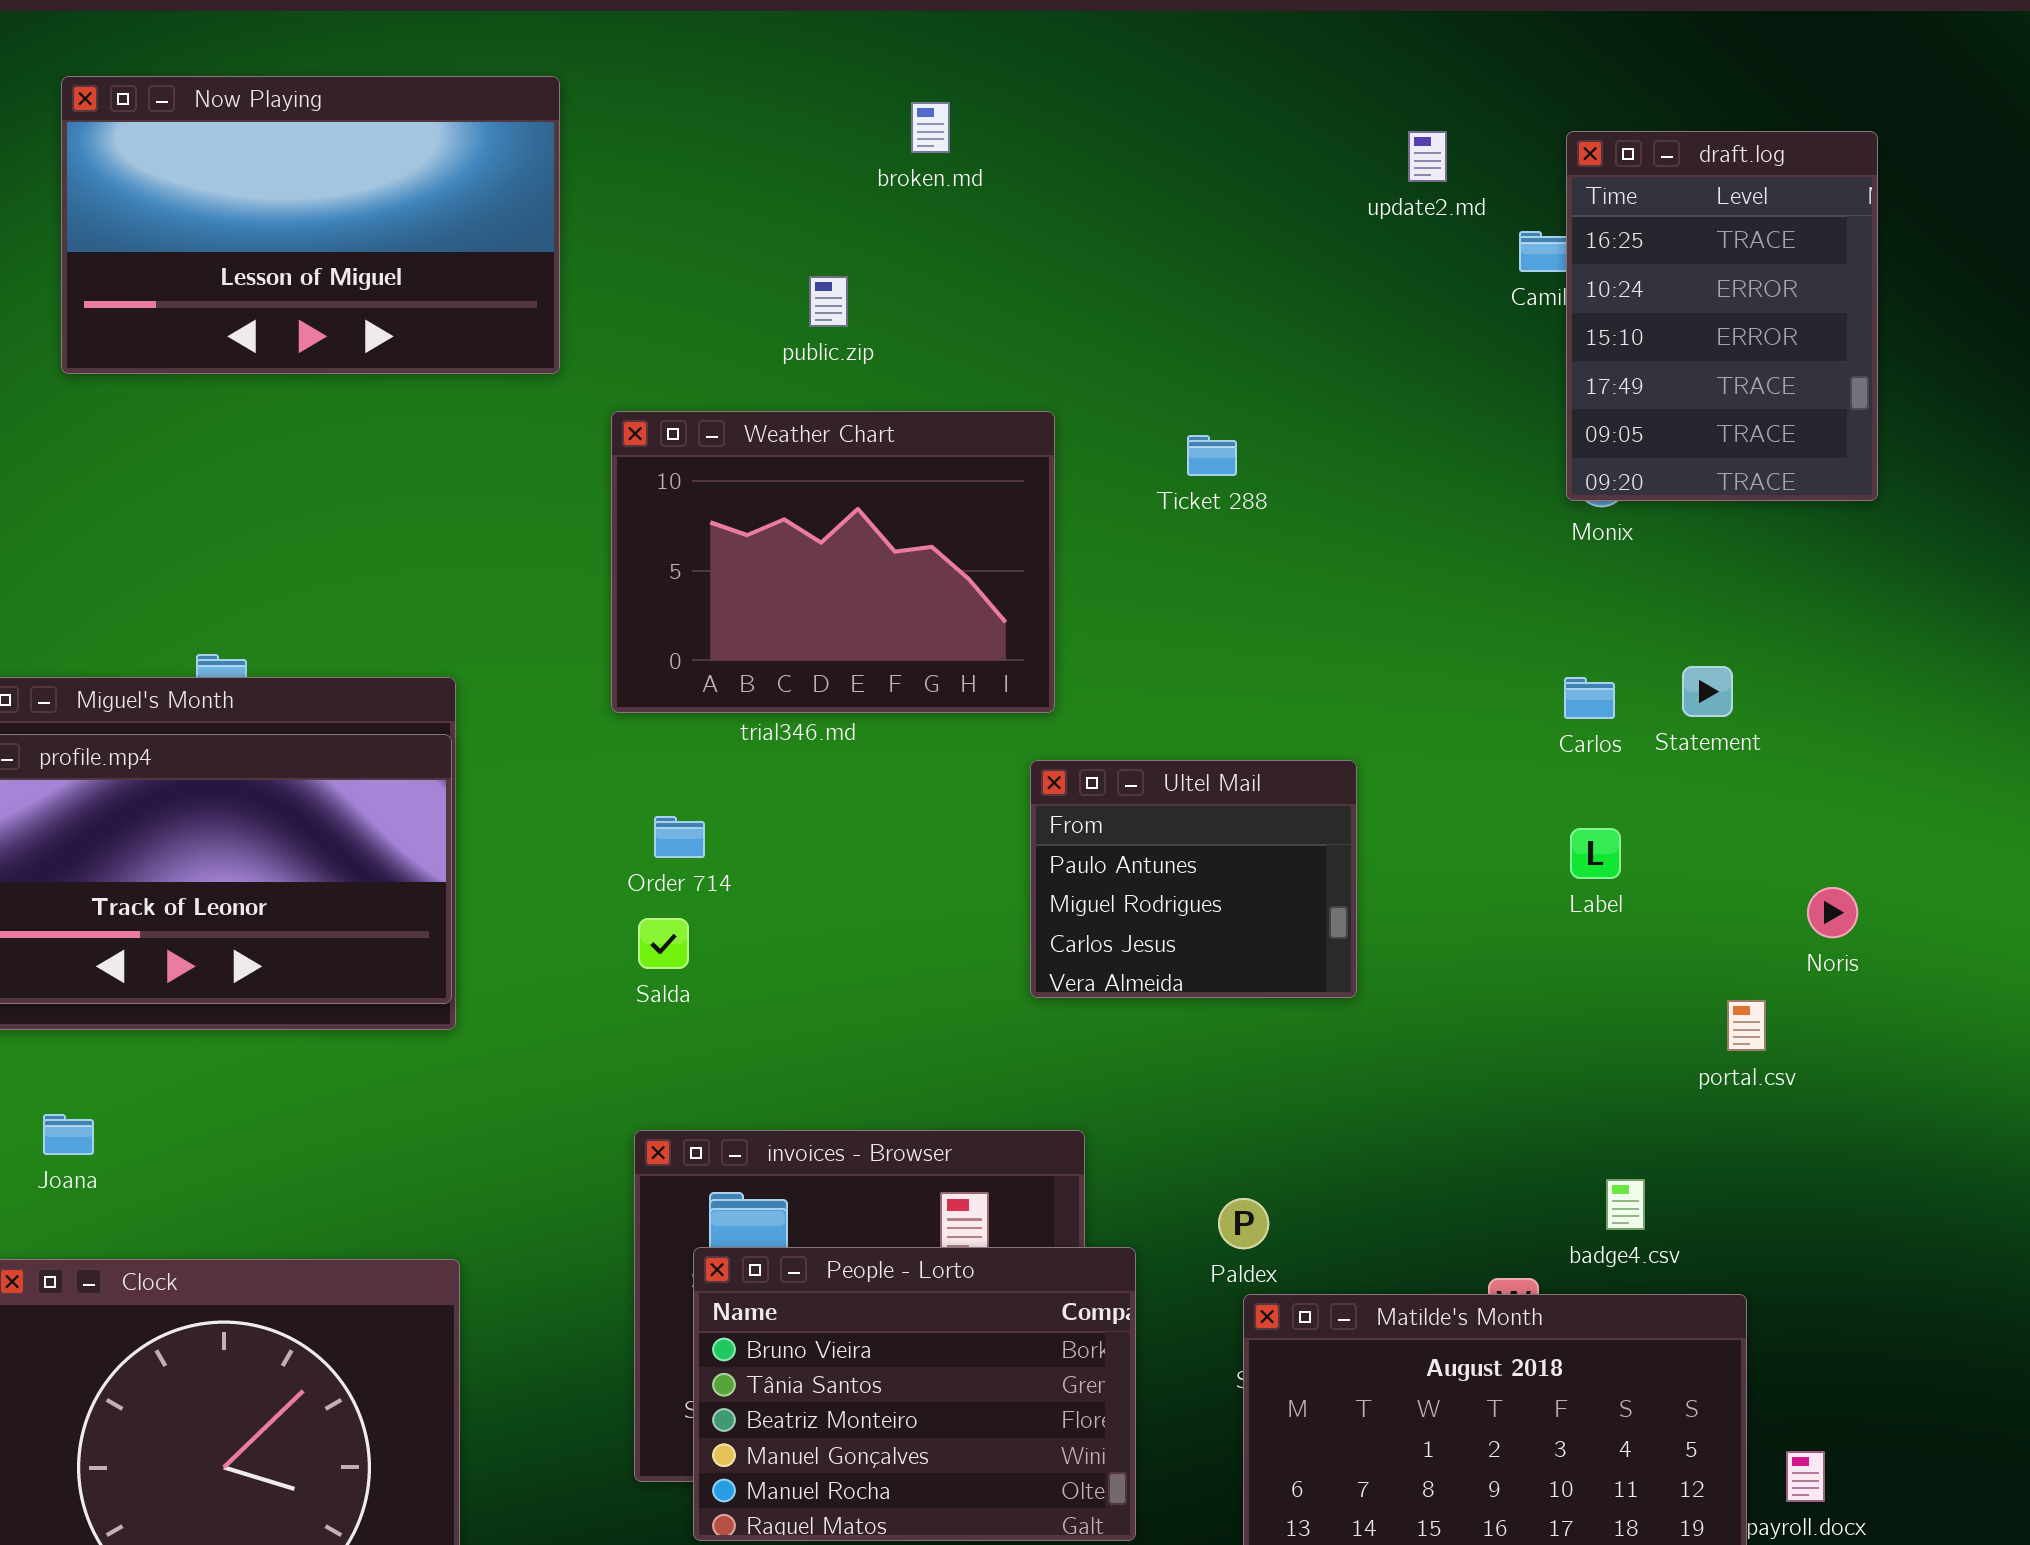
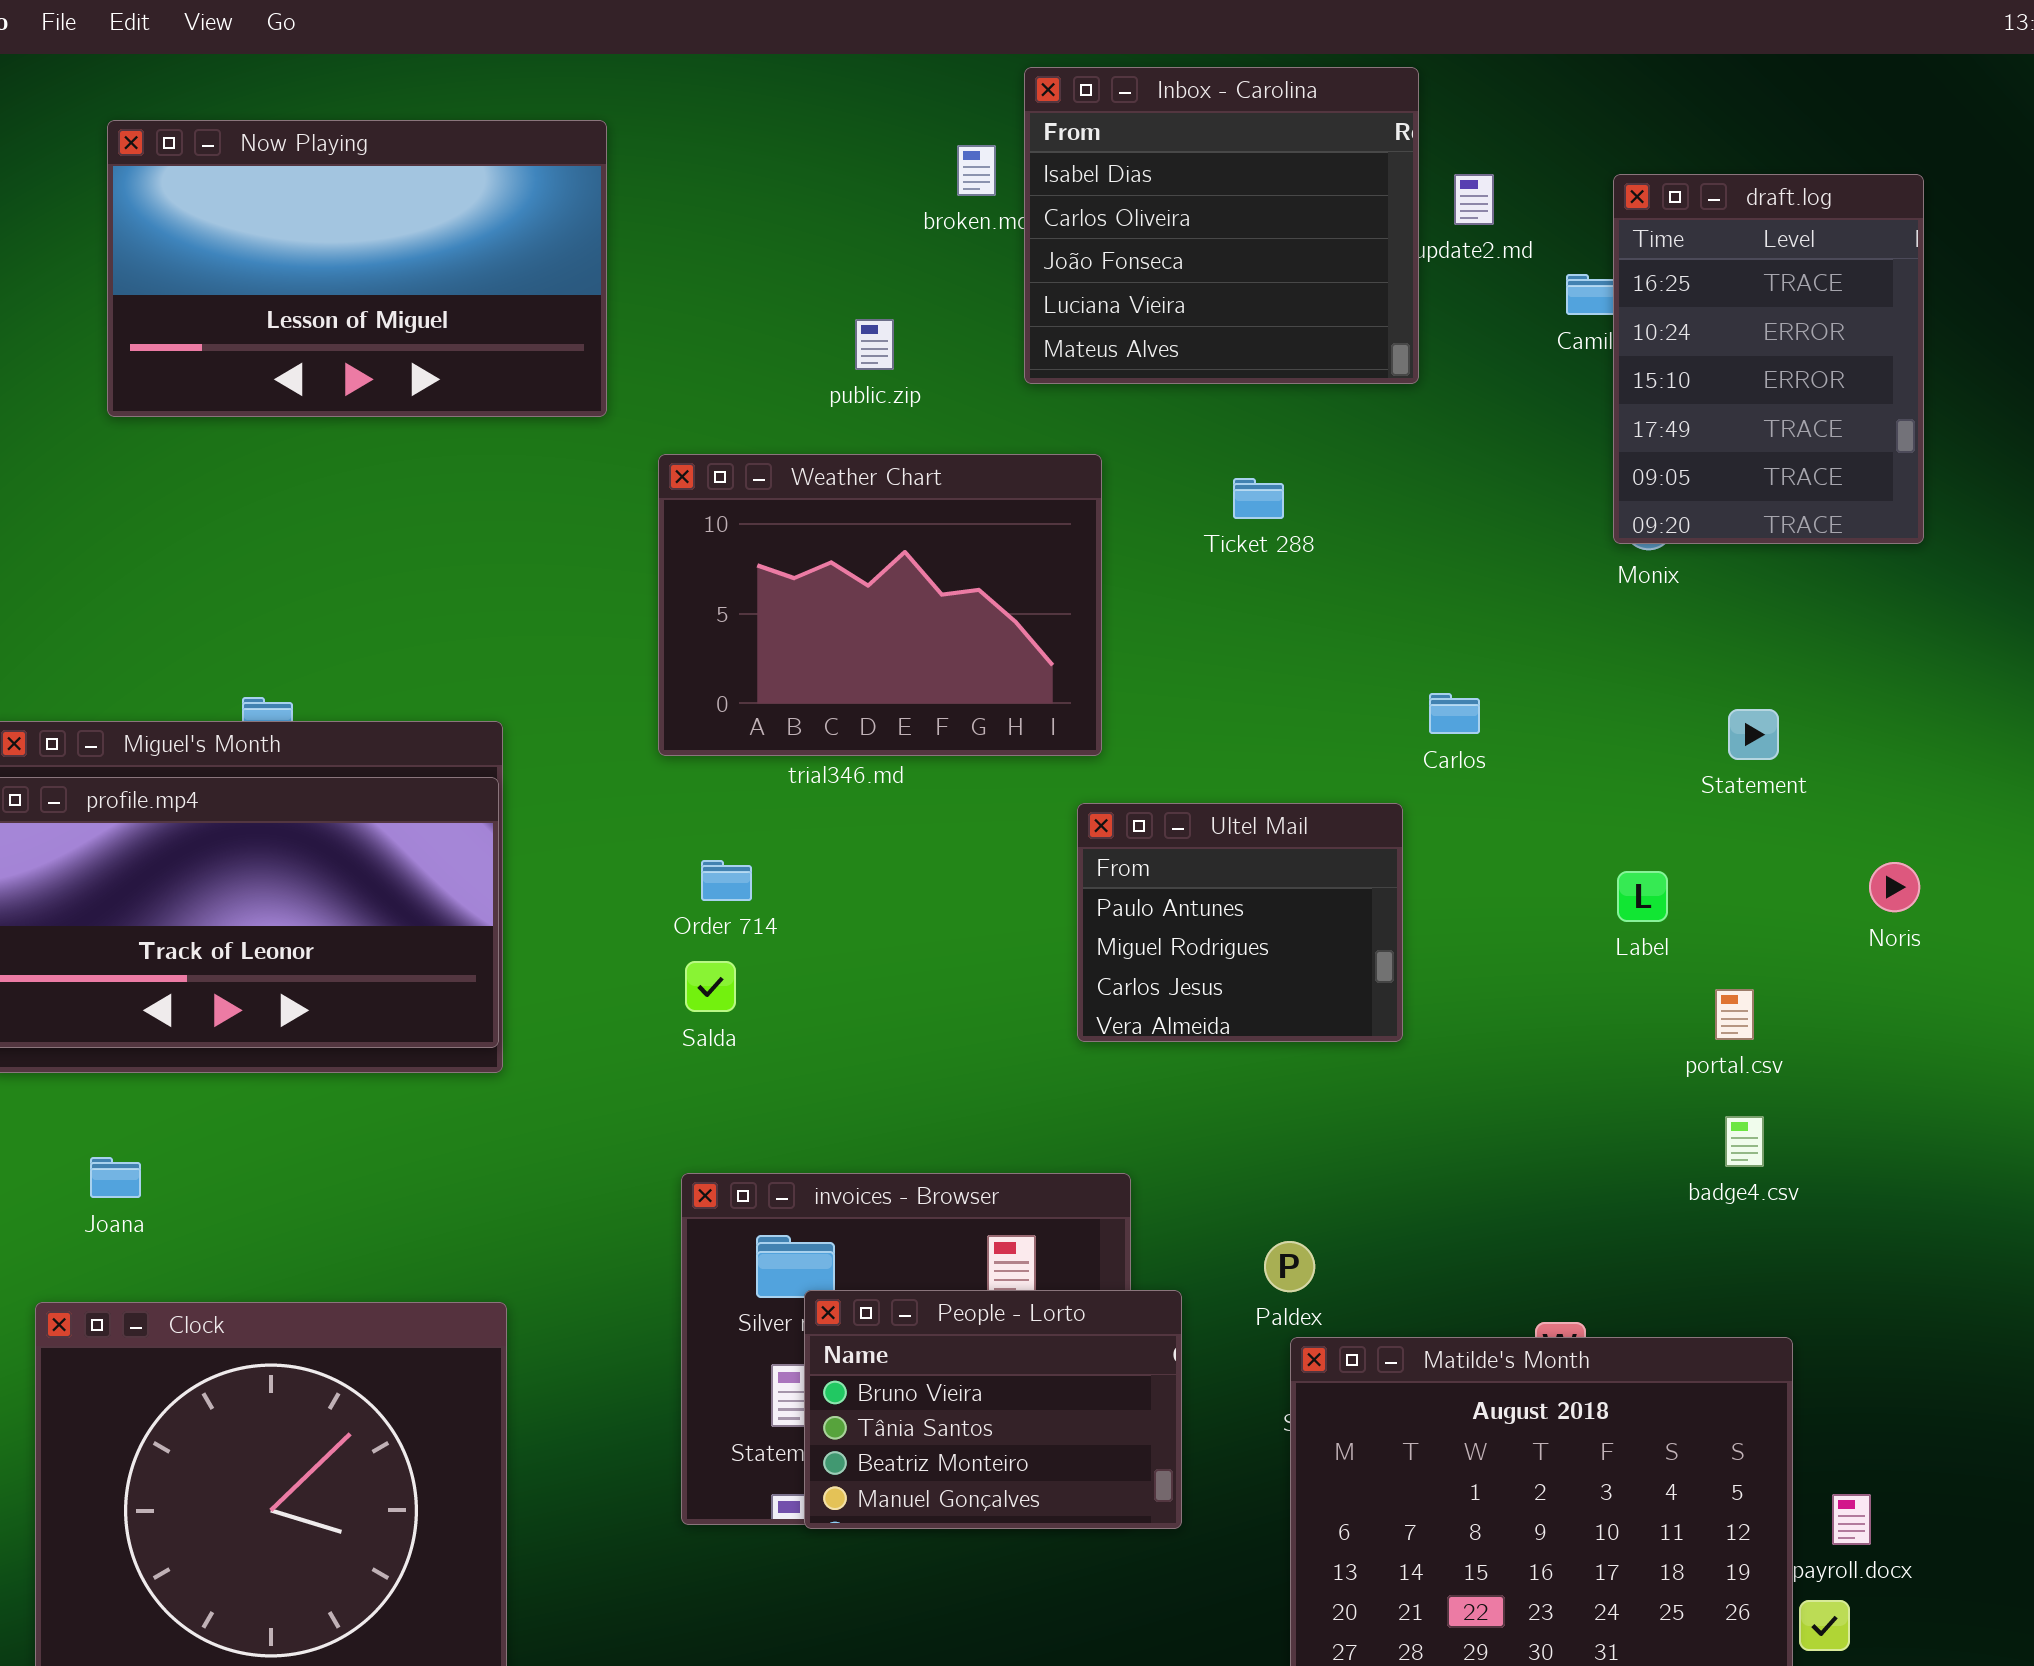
Inbox - Carolina: none -> [1024,67,1419,384], opened
Carlos: [1564,677,1615,719] -> [1429,693,1480,734], moved
Noris: [1807,887,1858,938] -> [1869,862,1920,912], moved
portal.csv: [1727,1000,1766,1051] -> [1715,989,1754,1040], moved
badge4.csv: [1606,1179,1645,1230] -> [1725,1116,1764,1167], moved
People - Lorto: [693,1247,1136,1541] -> [804,1290,1182,1529], resized

